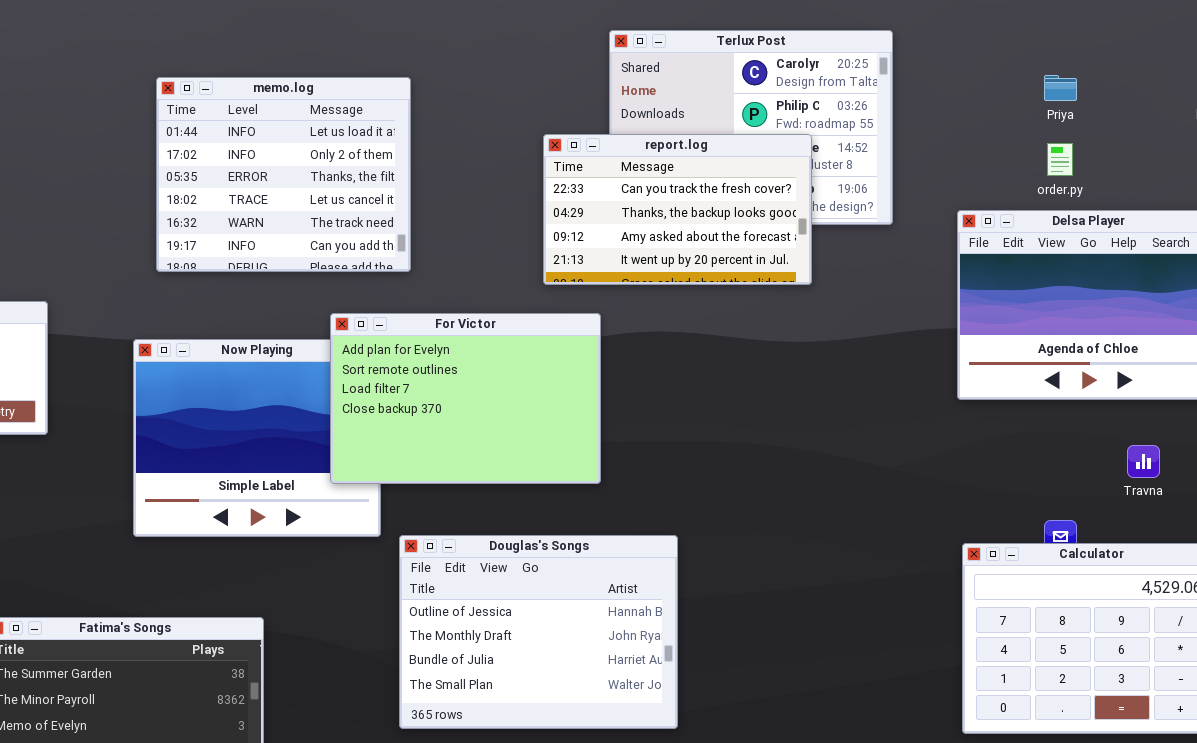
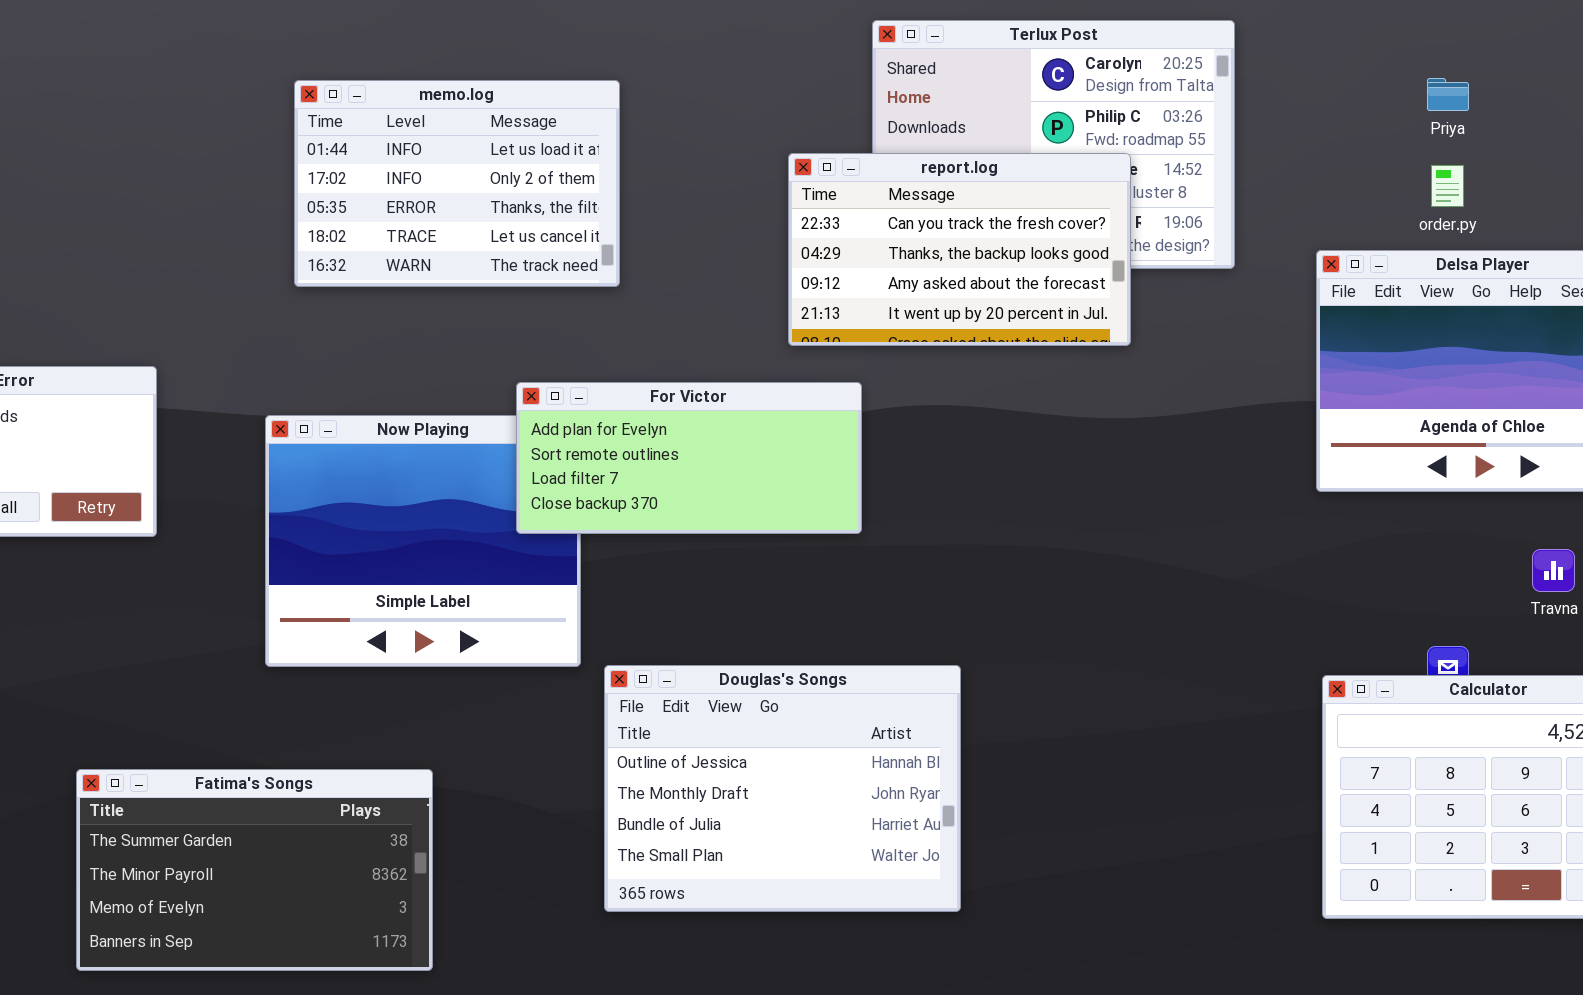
memo.log: [156,77,411,272] -> [294,80,620,287], resized
For Victor: [330,313,601,484] -> [516,382,862,534], resized

